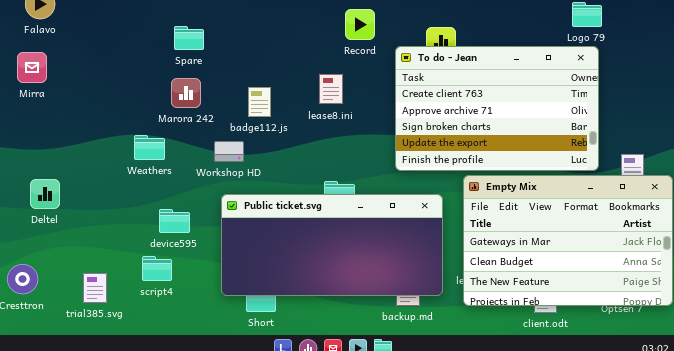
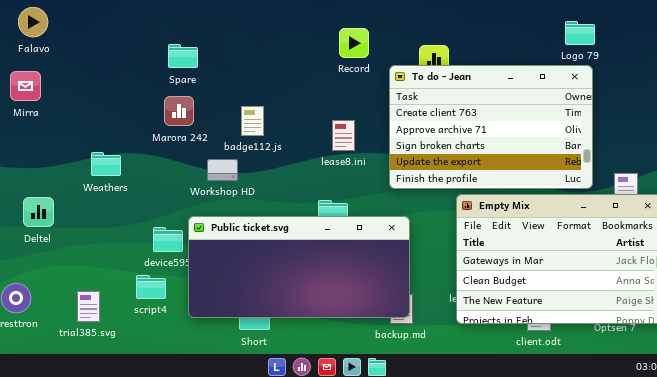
lease8.ini: [319,74,343,104] -> [332,120,355,151], moved
Weathers: [134,135,165,160] -> [91,152,121,176], moved
Public ticket.svg: [221,194,443,296] -> [188,216,410,318], moved

